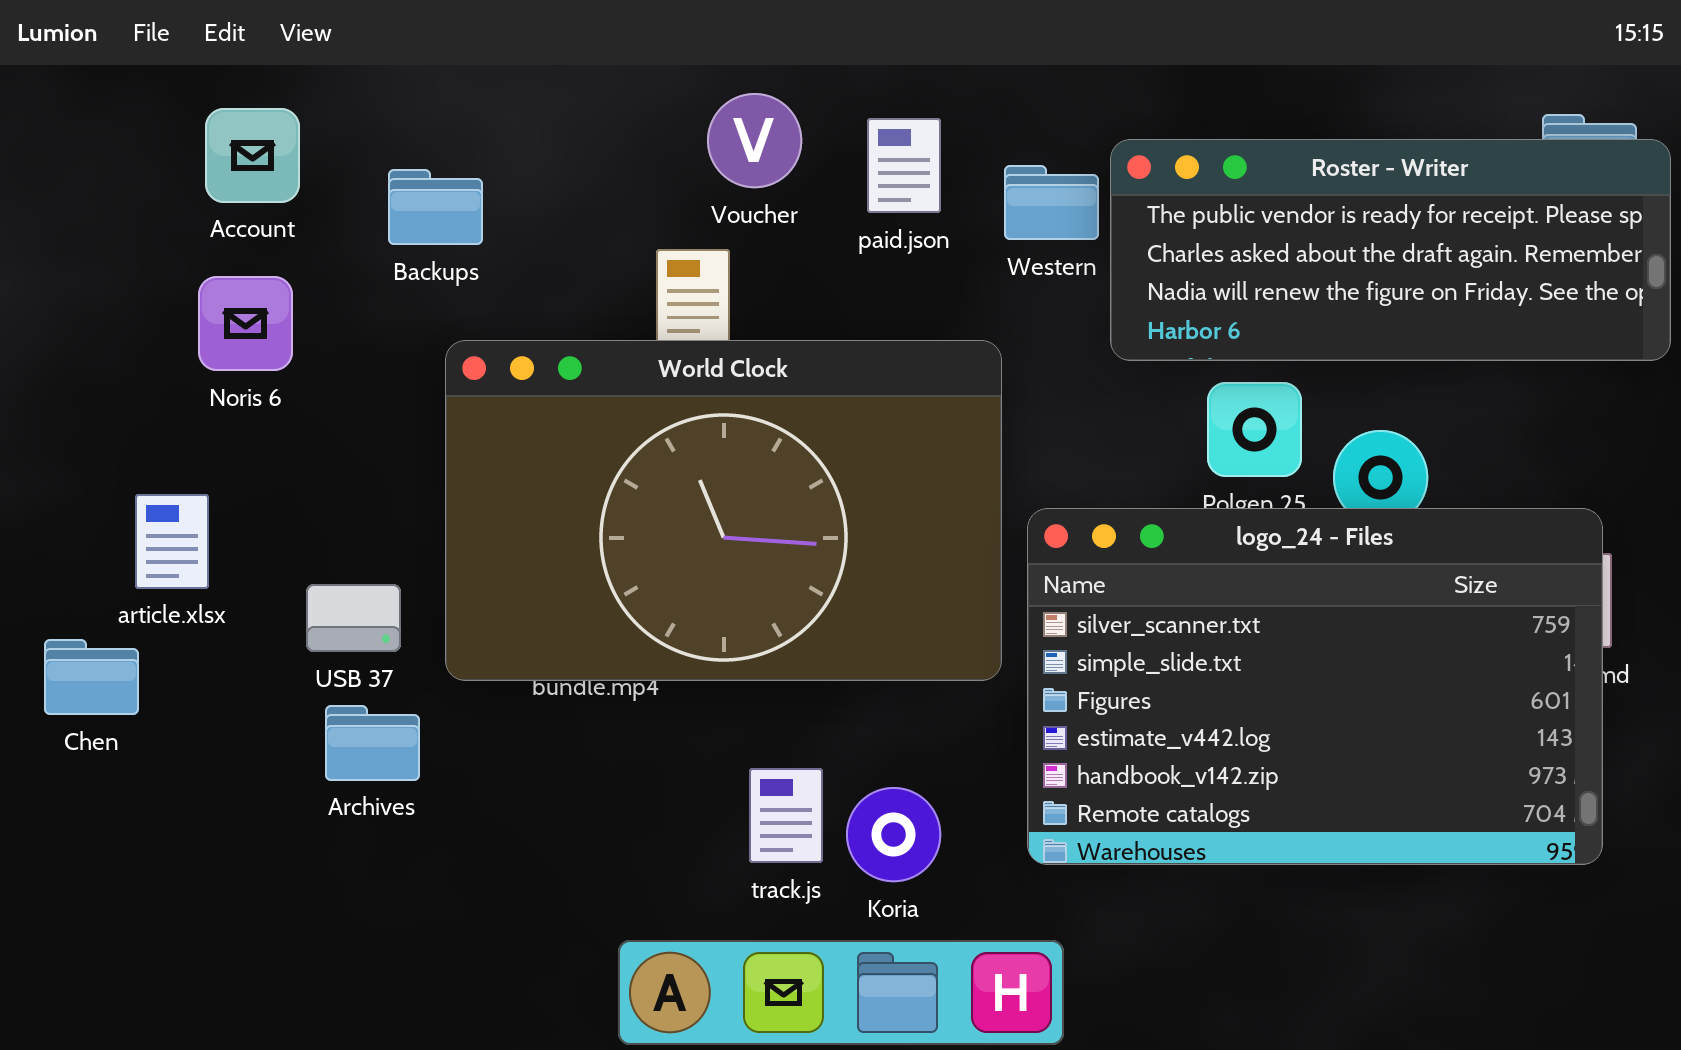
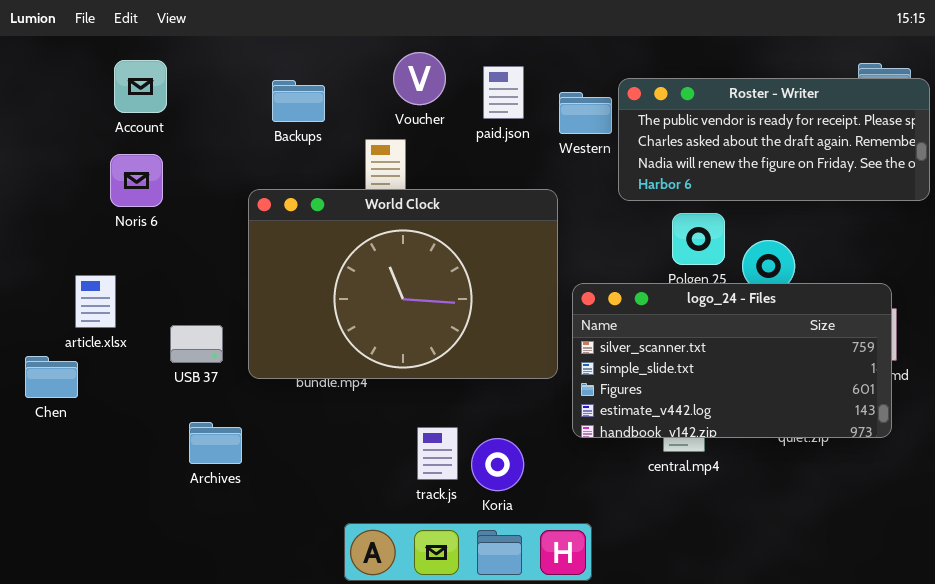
Backups: [388,169,483,245] -> [272,80,325,122], moved
logo_24 - Files: [1027,508,1603,865] -> [572,283,892,438], resized
Archives: [325,705,420,781] -> [189,422,242,464], moved

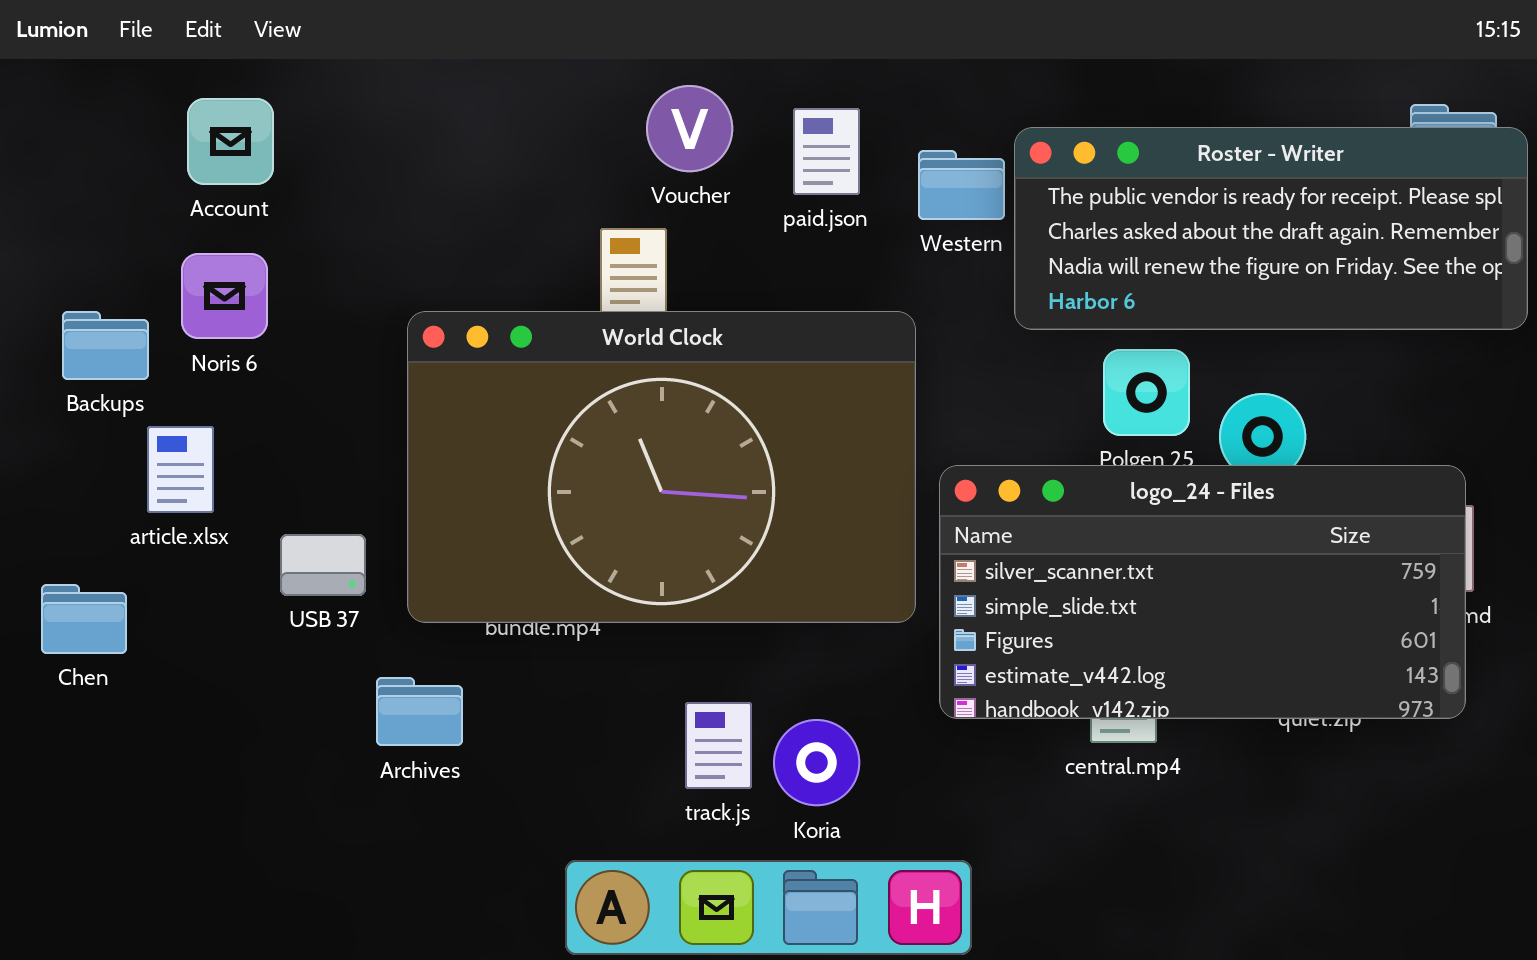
Backups: [272,80,325,122] -> [62,311,149,380], moved
article.xlsx: [75,275,116,328] -> [147,426,214,513], moved
Archives: [189,422,242,464] -> [376,677,463,746], moved

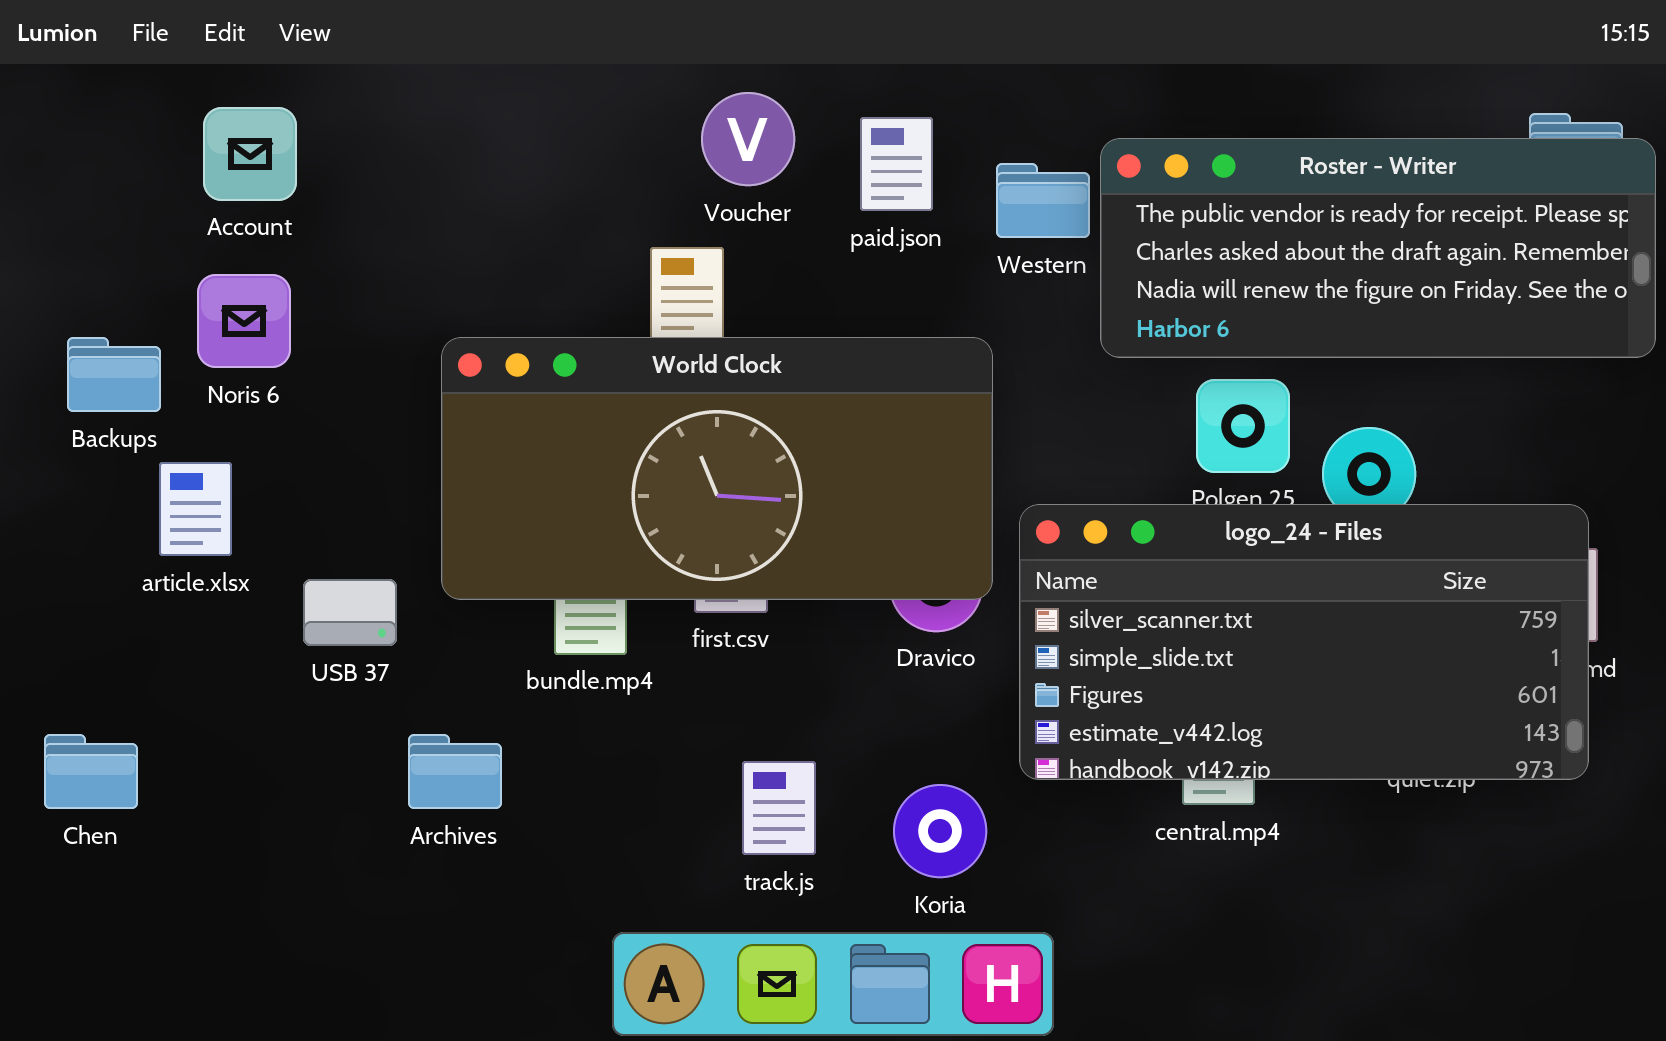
World Clock: [407,311,916,623] -> [441,337,993,600], resized
Chen: [41,584,127,654] -> [44,734,138,809], moved
Koria: [773,719,860,806] -> [893,784,987,878], moved

